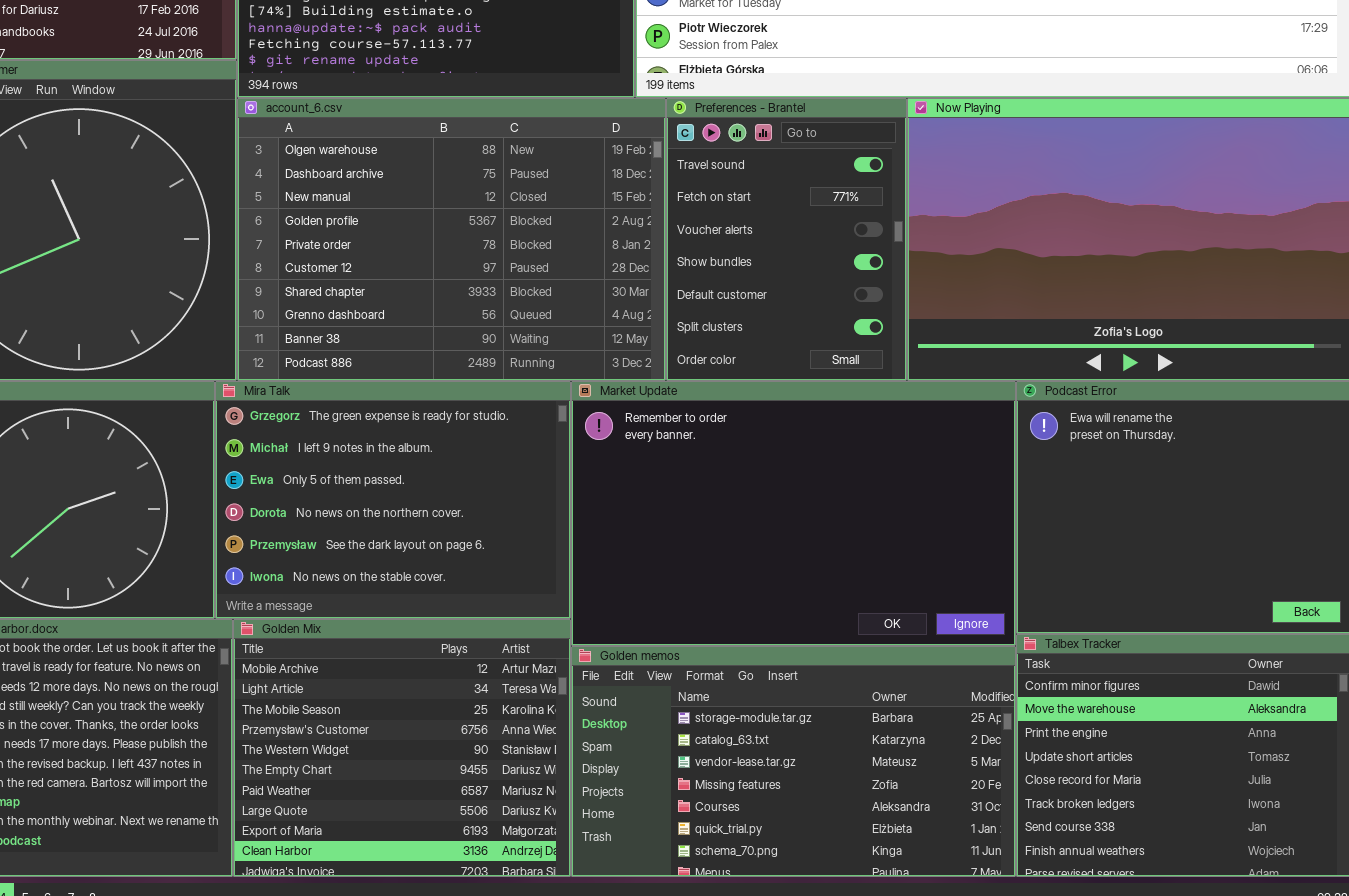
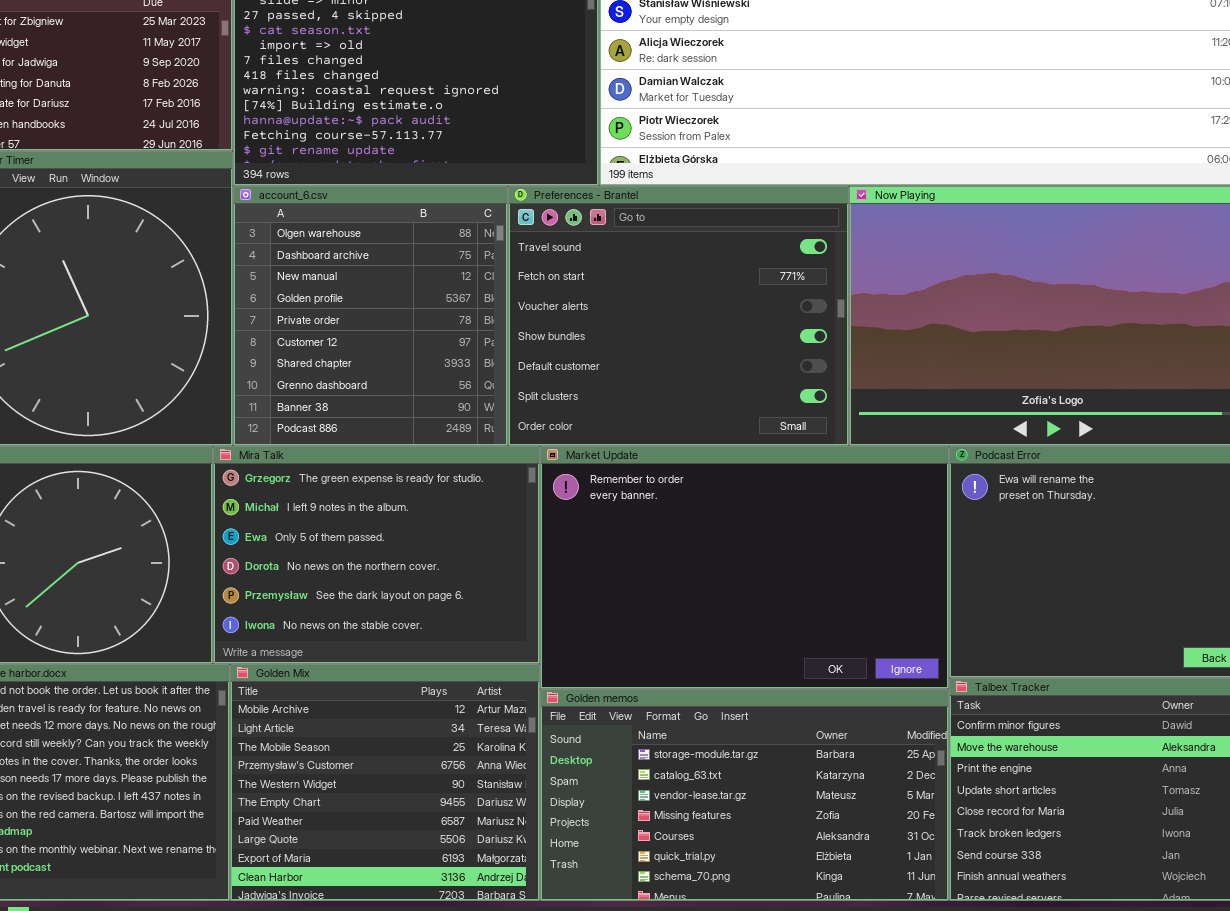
account_6.csv: [237,98,666,381] -> [233,186,508,446], resized
Preferences - Brantel: [666,98,907,381] -> [508,186,849,446], resized

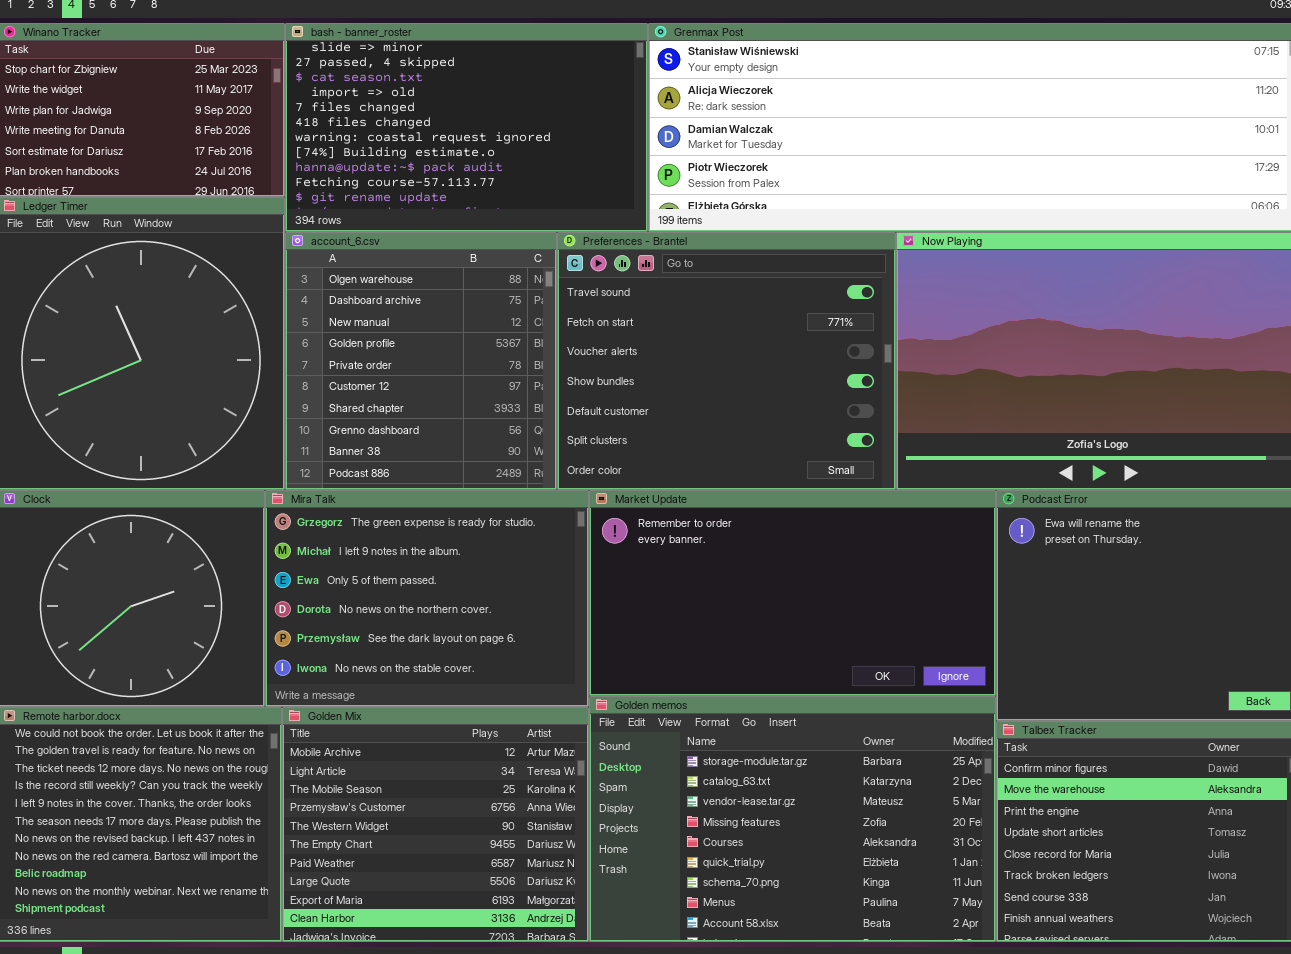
Market Update: [540,446,949,689] -> [589,490,996,696], resized
Golden memos: [540,689,949,901] -> [589,696,996,942], resized

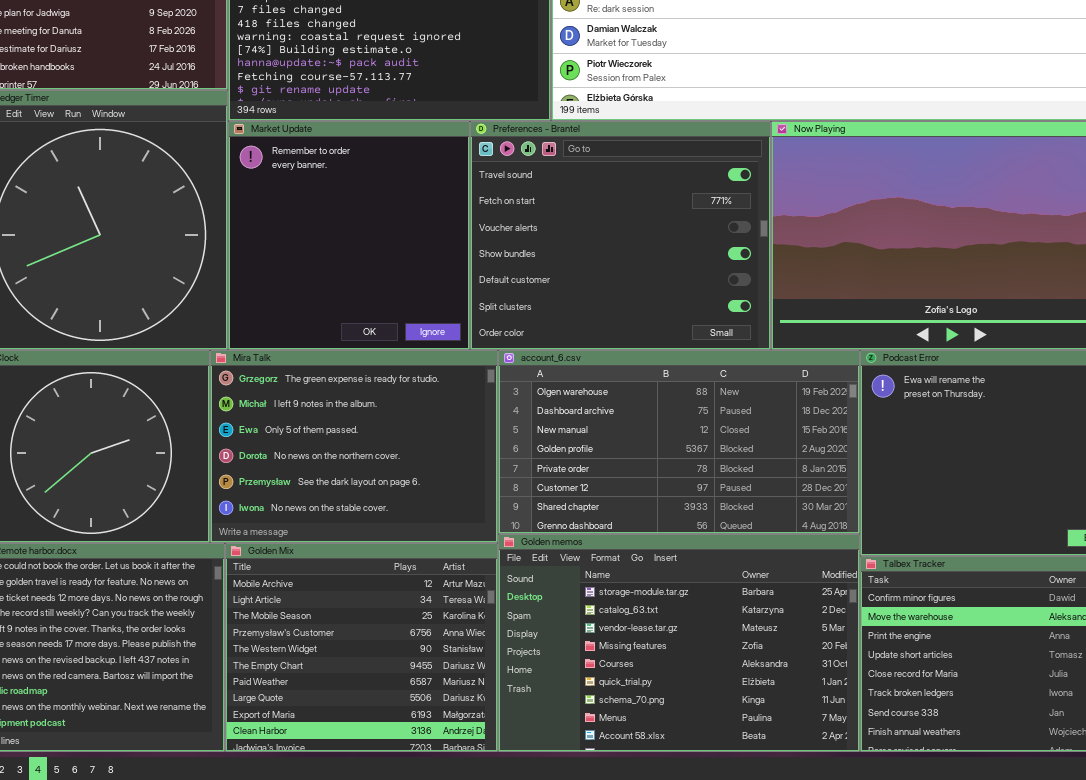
account_6.csv: [285,232,557,490] -> [498,350,860,534], moved, resized
Market Update: [589,490,996,696] -> [228,121,470,350], moved, resized

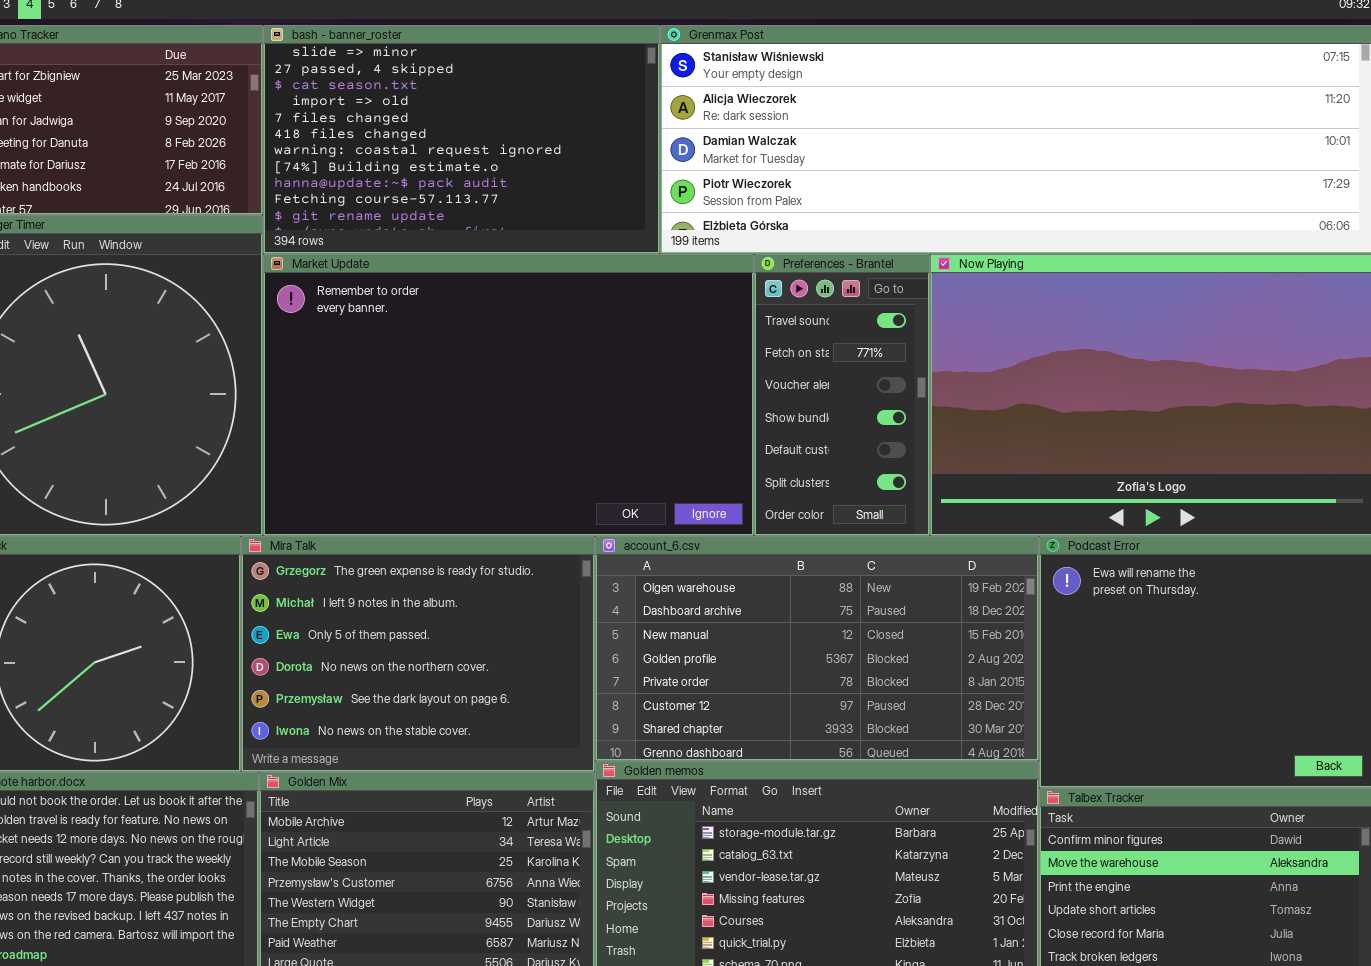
Market Update: [228,121,470,350] -> [263,254,754,536], resized
Preferences - Brantel: [470,121,771,350] -> [754,254,930,536], resized

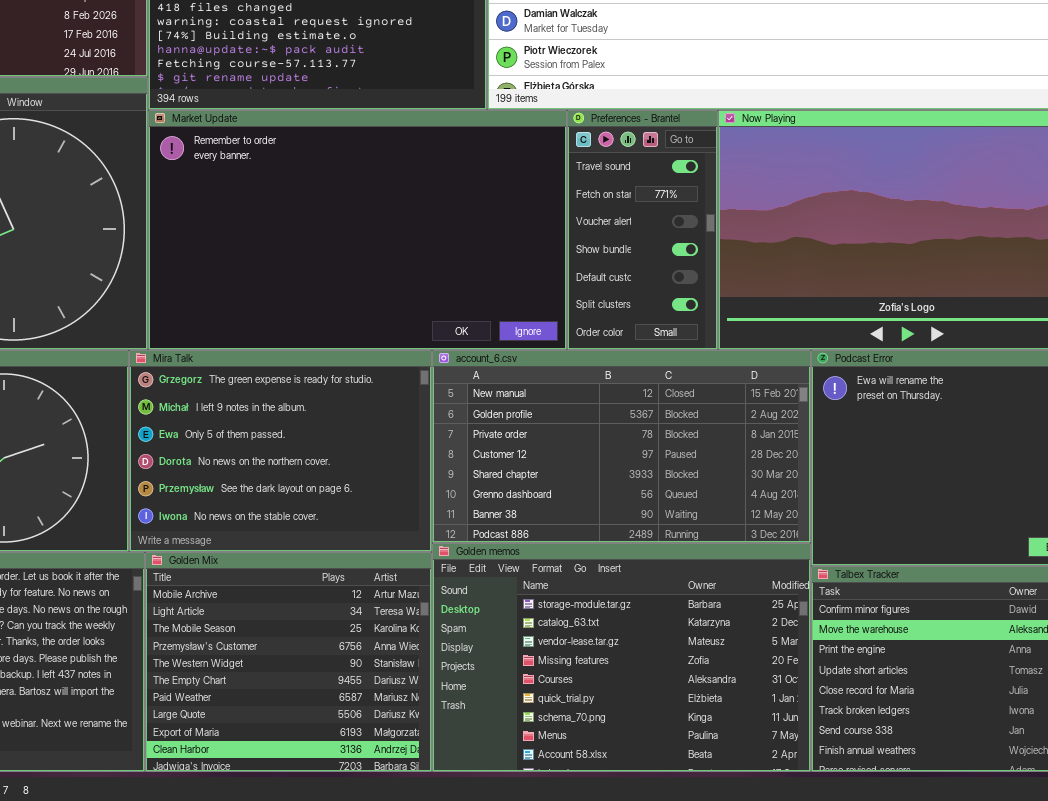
account_6.csv: [595,536,1039,761] -> [432,350,811,543], scrolled down 2 rows

